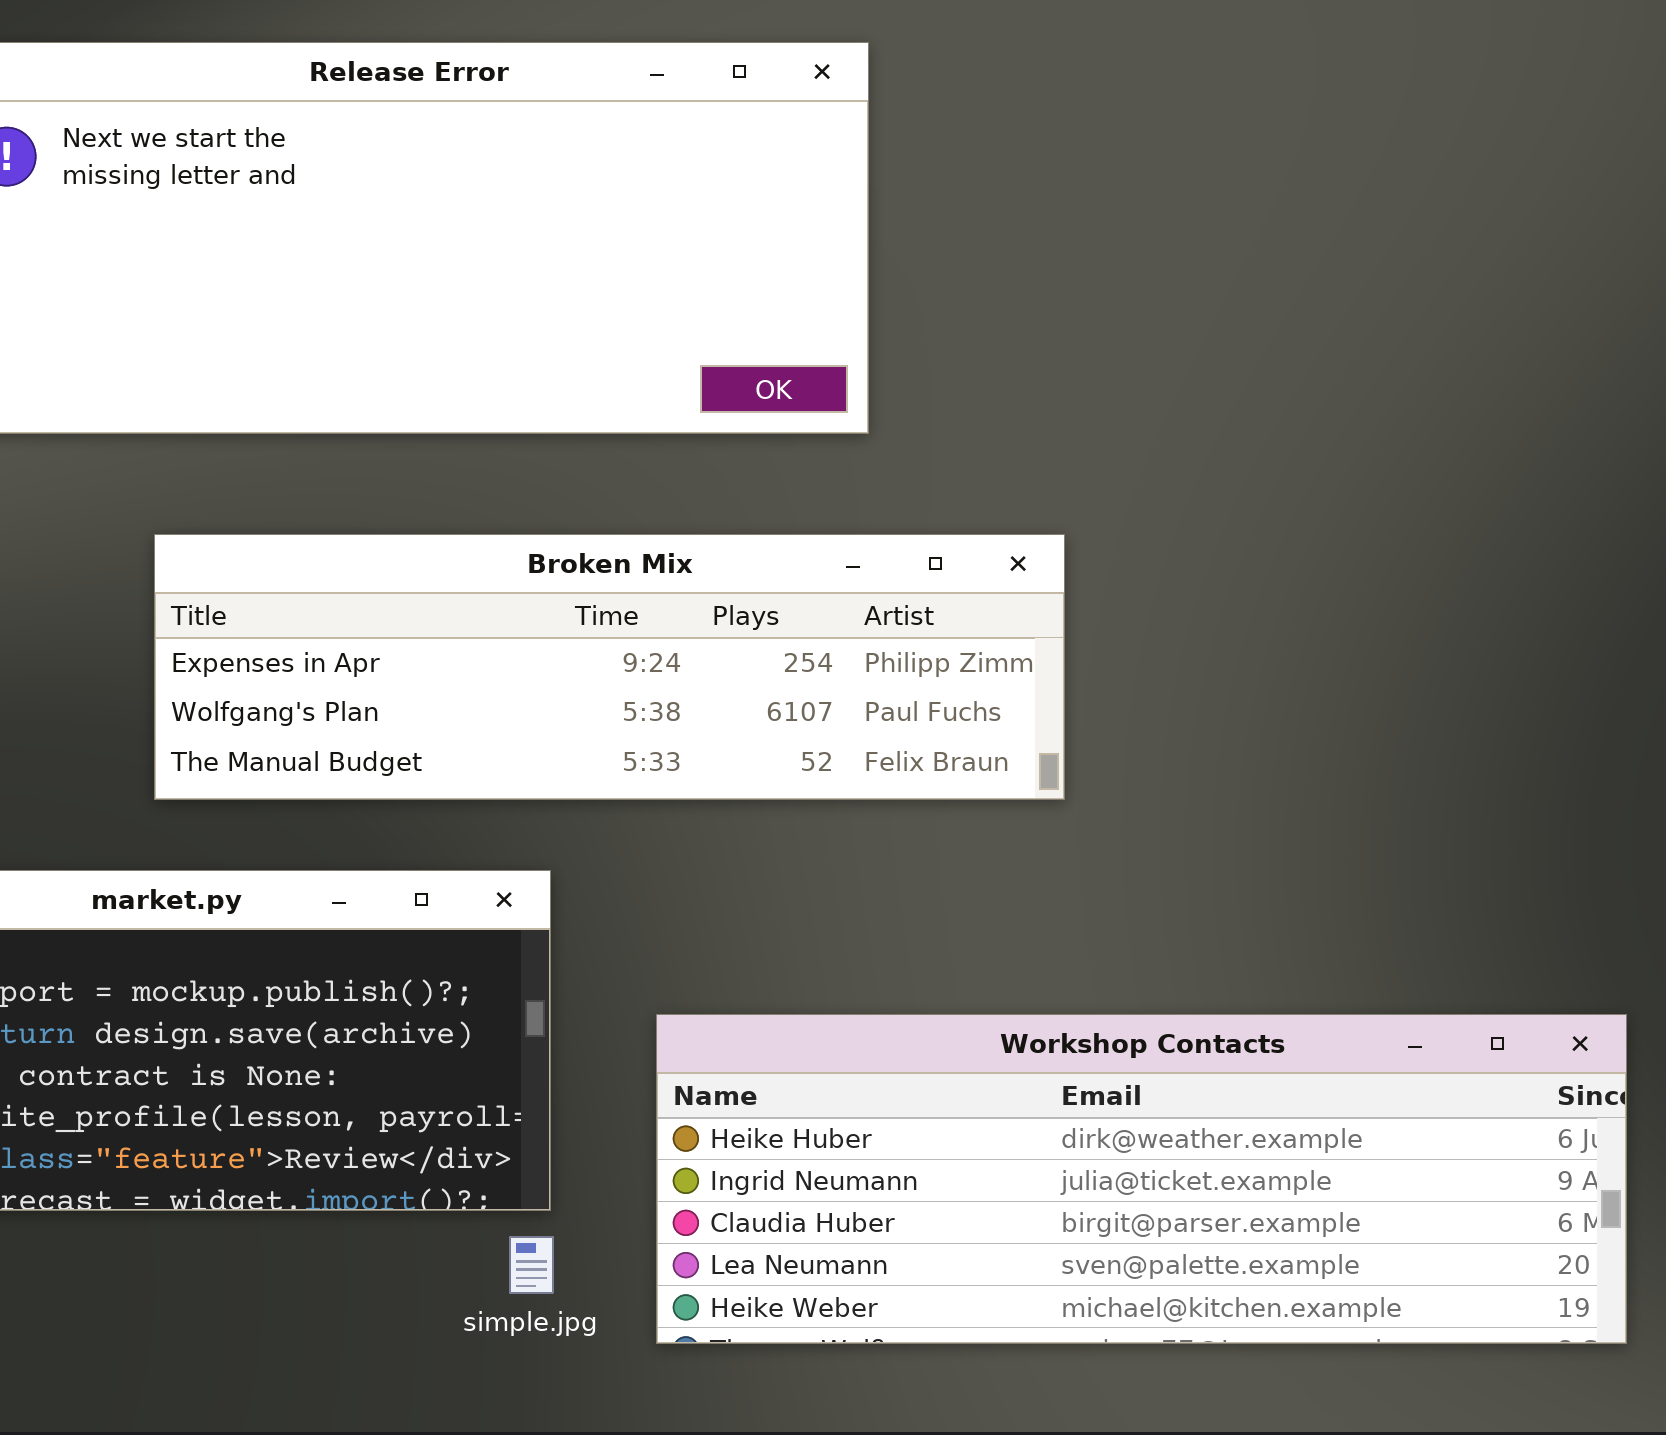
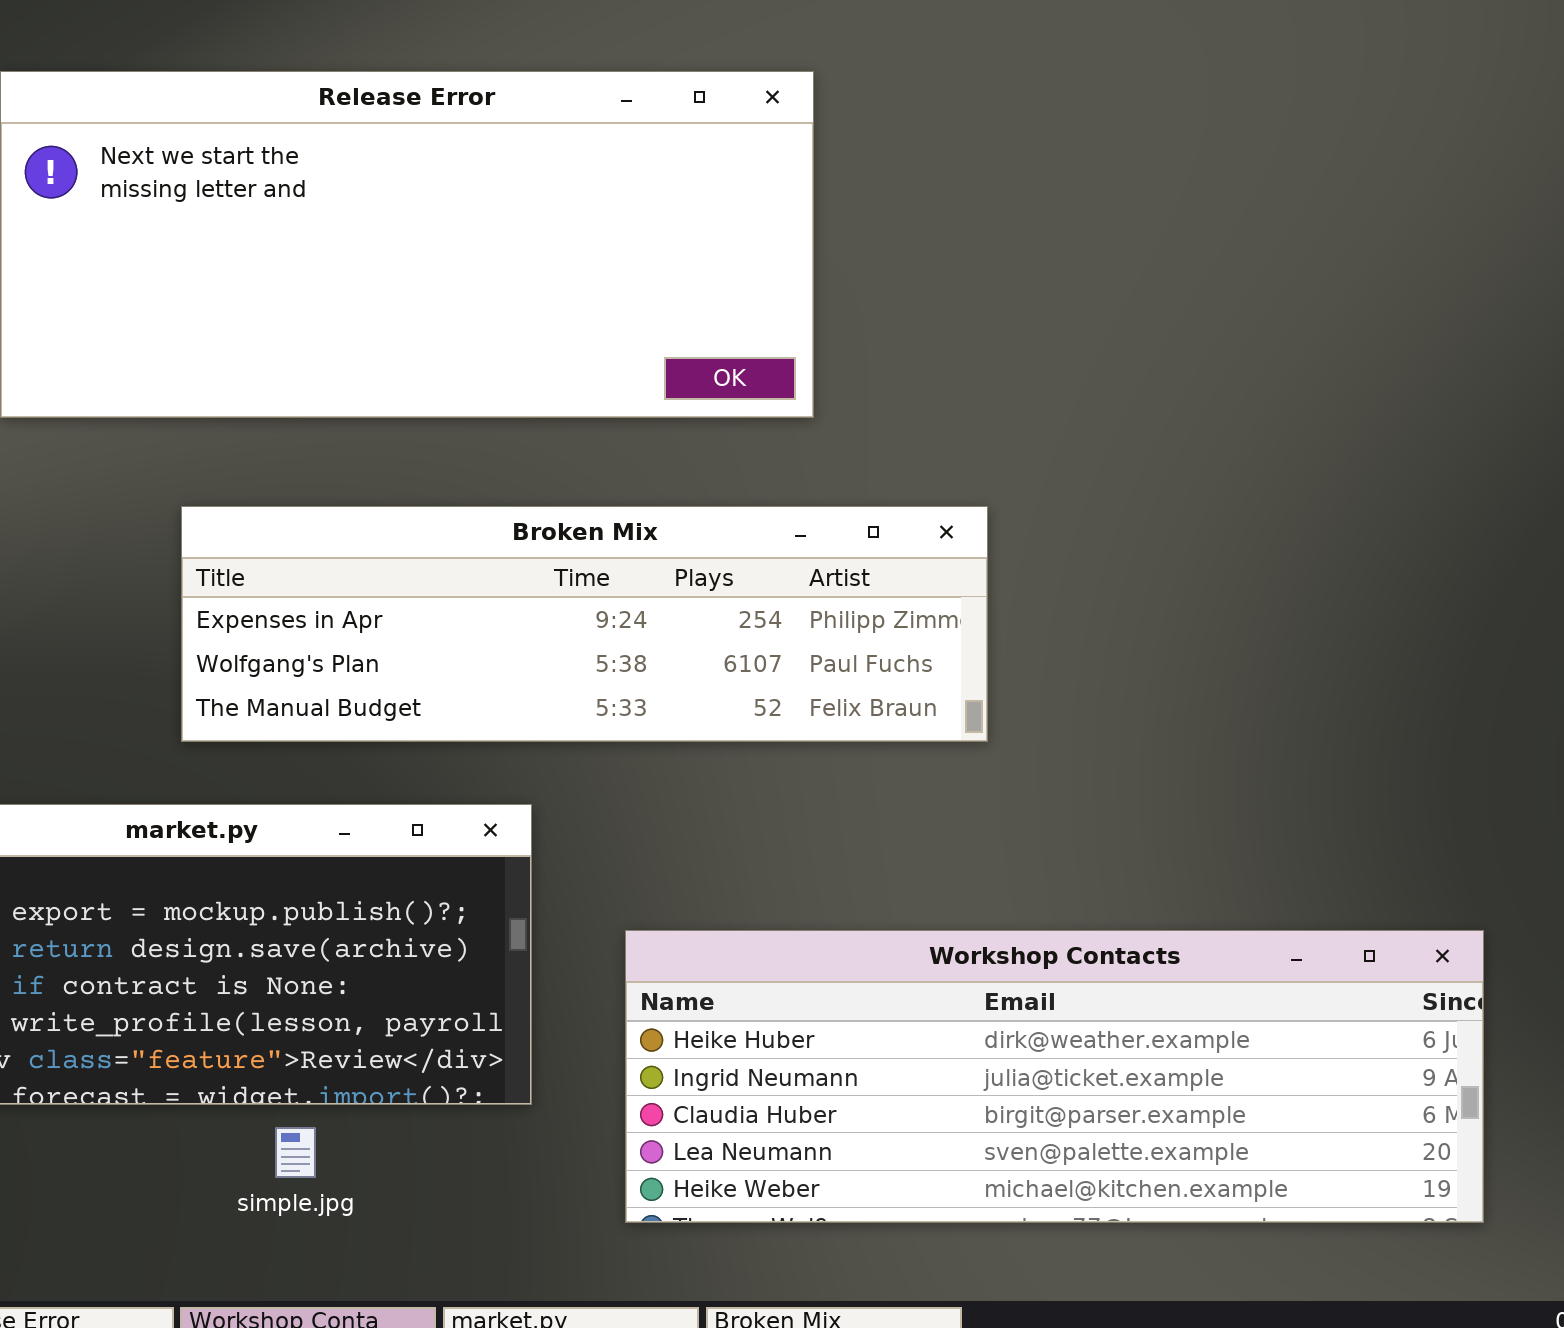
simple.jpg: [509,1236,554,1294] -> [275,1127,316,1178], moved

